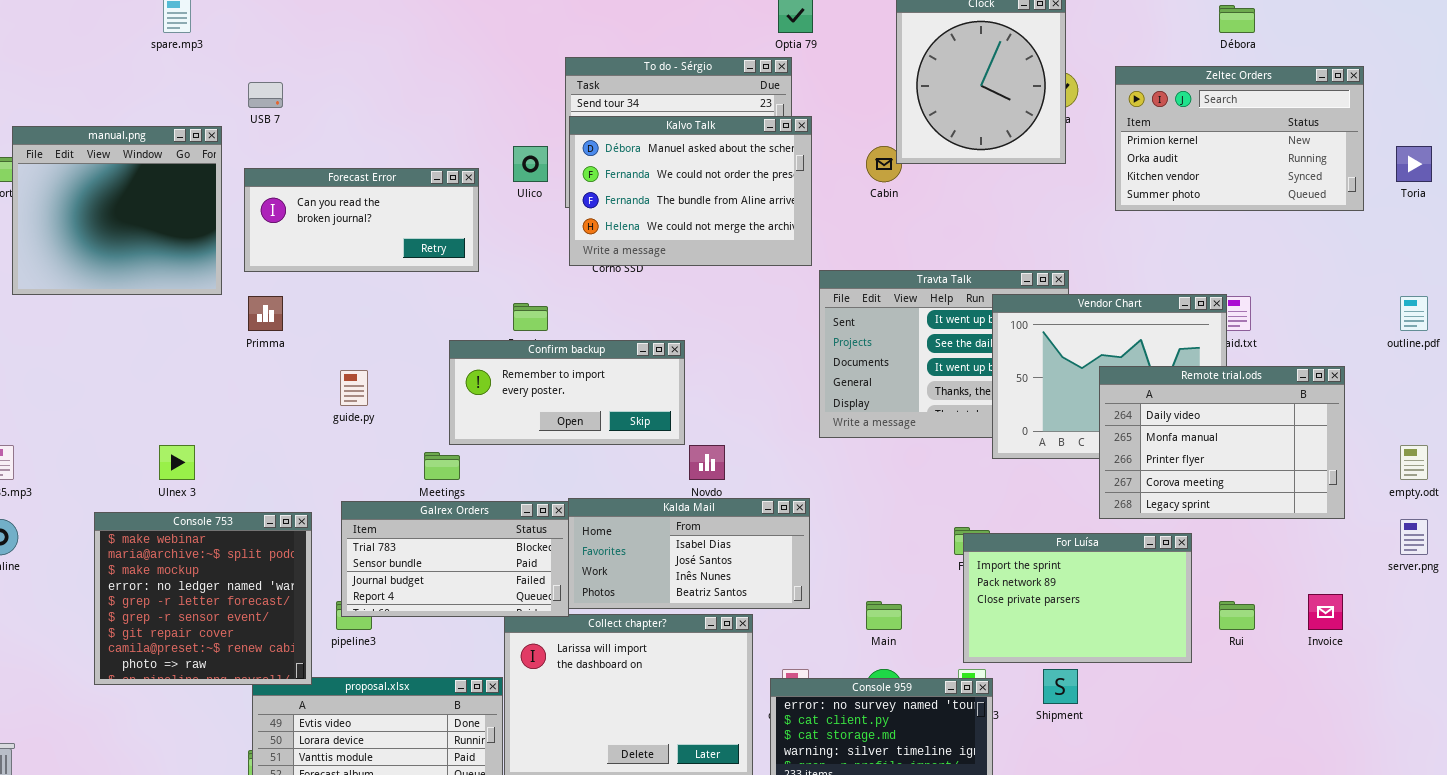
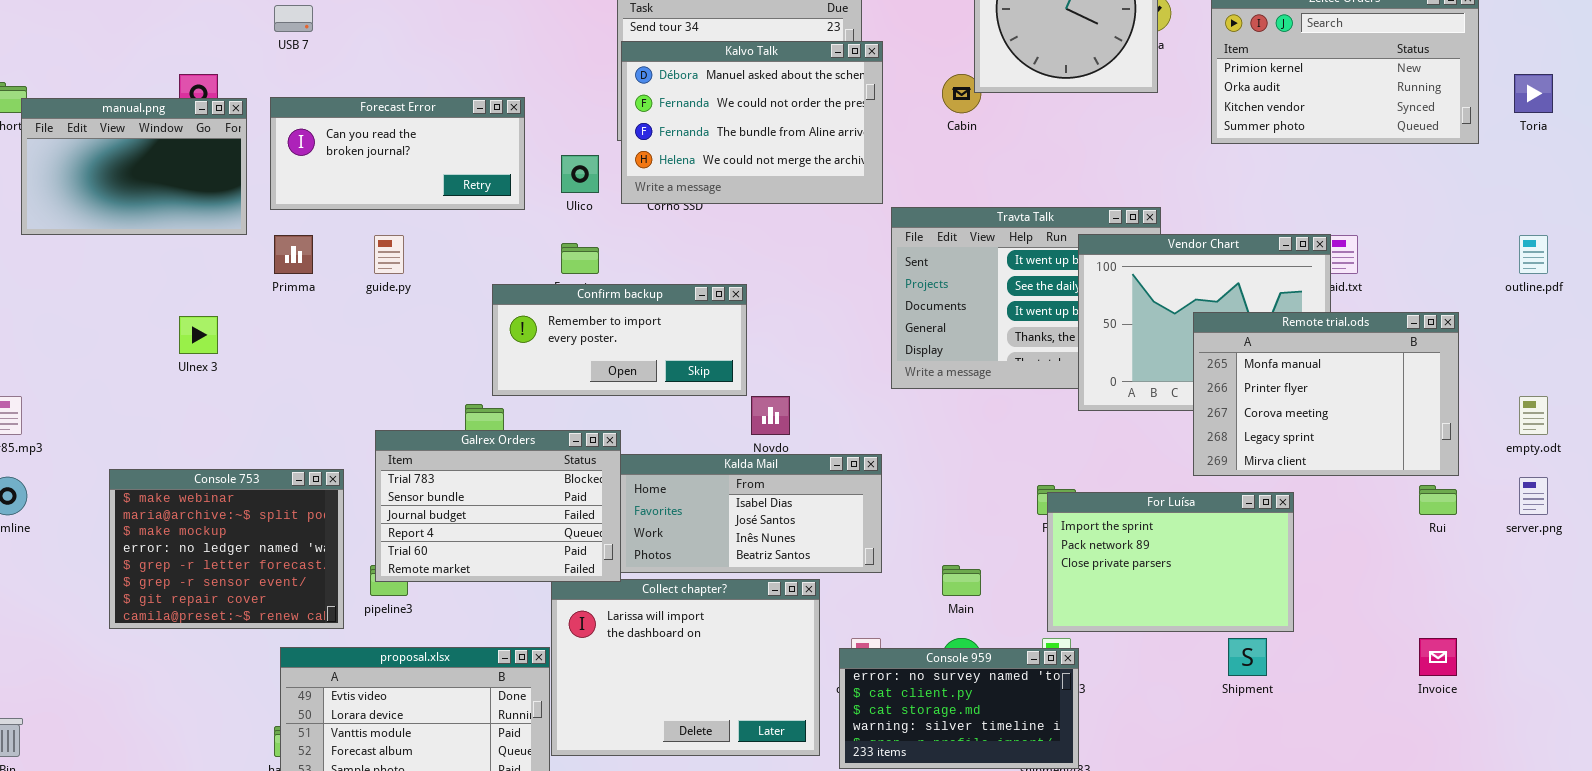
manual.png: [12,126,222,295] -> [21,98,247,235], resized
Ulico: [513,146,548,182] -> [561,155,599,193], moved
Remote trial.ods: [1099,366,1345,519] -> [1193,312,1459,476], scrolled down 1 row
guide.py: [340,370,368,406] -> [374,235,404,274], moved
Ulnex 3: [159,445,195,480] -> [179,316,218,354], moved
Galrex Orders: [341,501,569,617] -> [375,430,621,582], resized
Console 753: [94,512,312,685] -> [109,469,344,629], resized
Invoice: [1308,594,1343,630] -> [1419,638,1457,676], moved
Rui: [1219,601,1255,630] -> [1419,485,1457,515], moved
Shipment: [1043,669,1078,704] -> [1228,638,1267,676], moved

